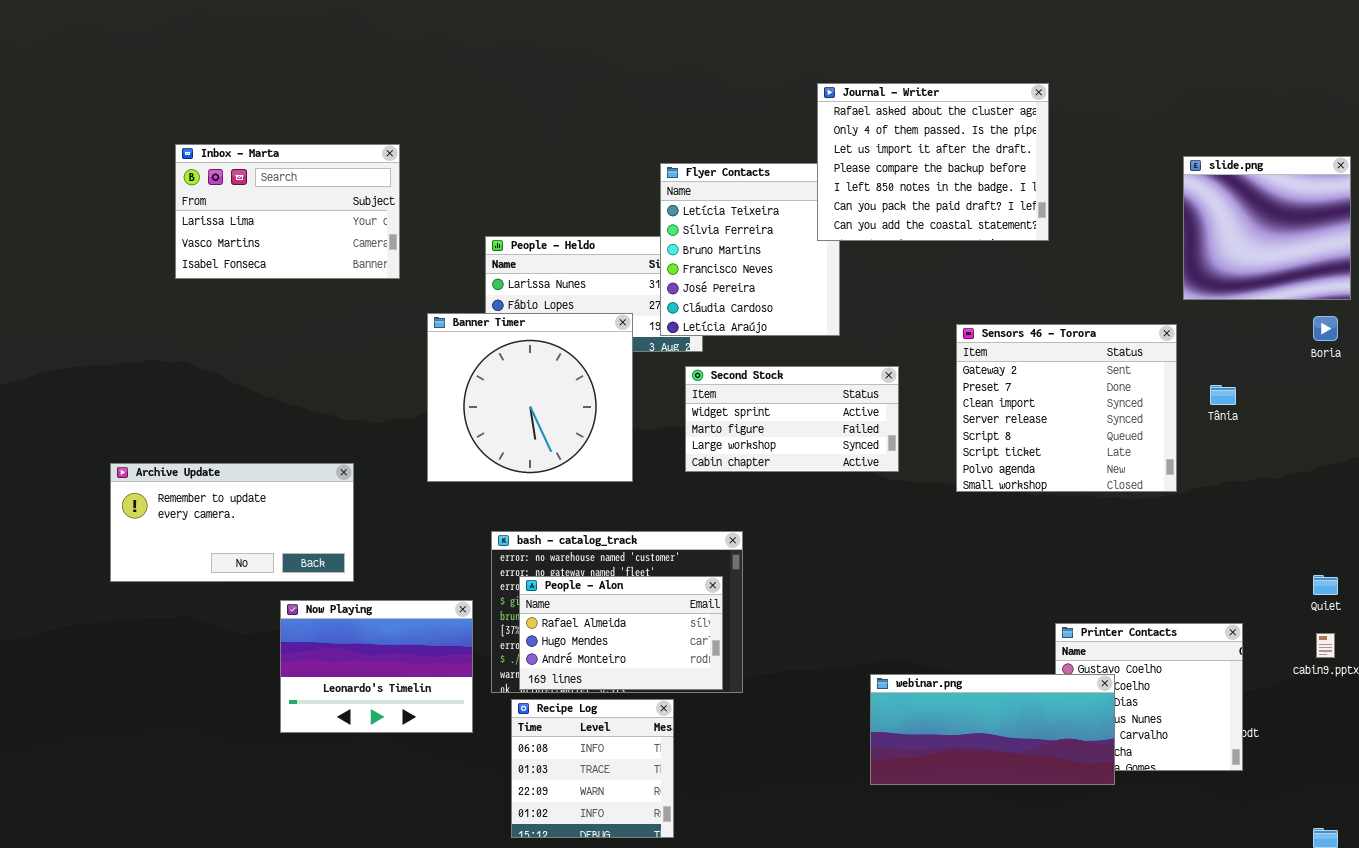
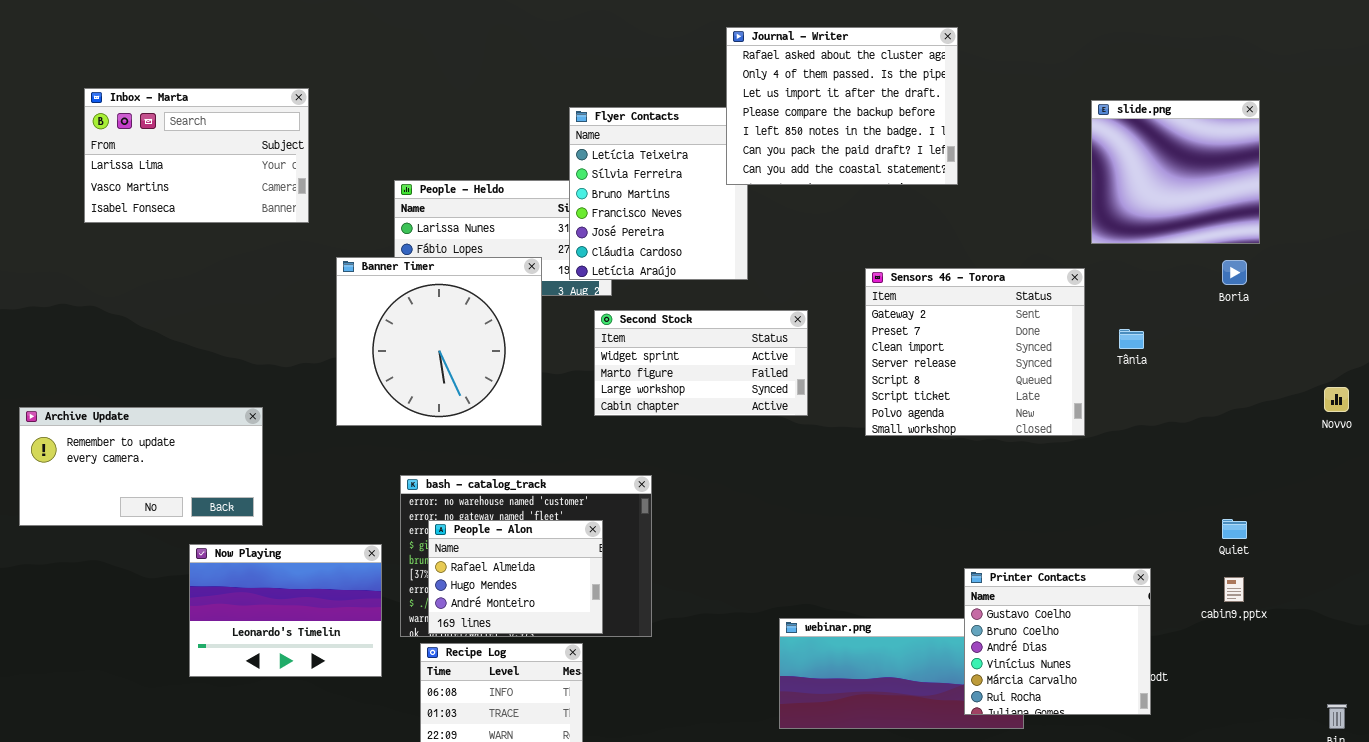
People - Alon: [519,576,723,690] -> [428,520,603,634], resized
Printer Contacts: [1055,623,1243,771] -> [964,568,1151,715], raised

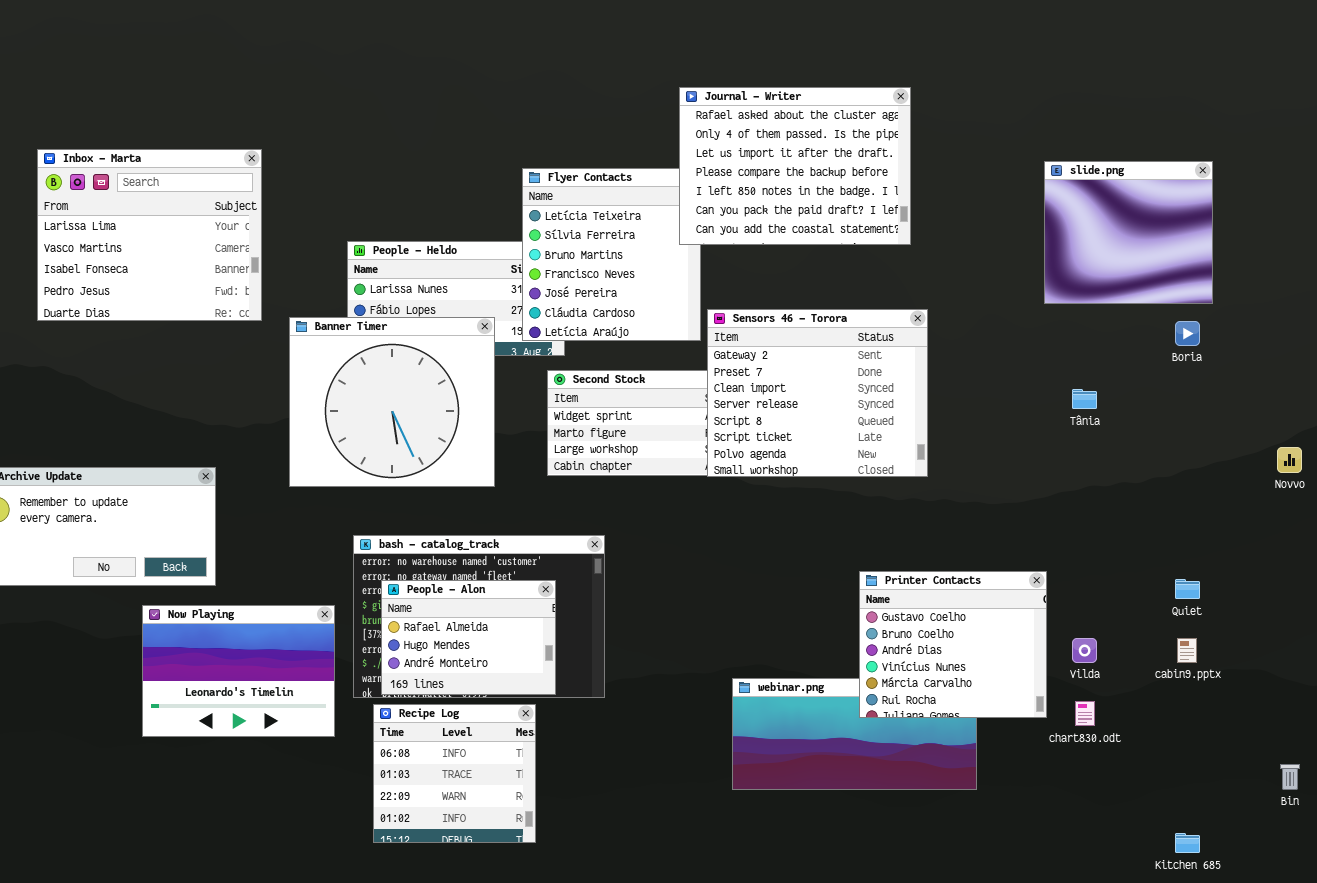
Inbox - Marta: [84,88,309,223] -> [37,149,262,321], resized
Sensors 46 - Torora: [865,268,1085,436] -> [707,309,928,477], moved
Printer Contacts: [964,568,1151,715] -> [859,571,1047,718], moved

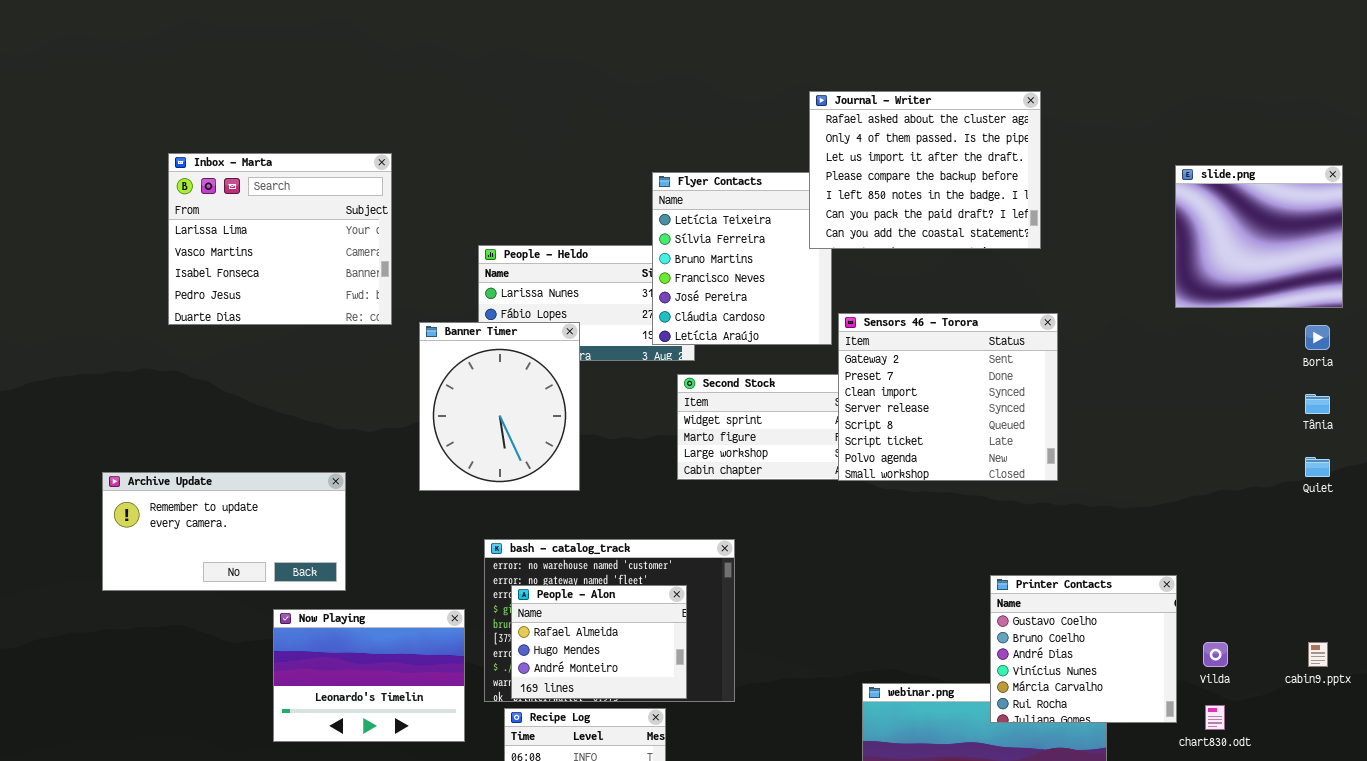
Banner Timer: [289,317,495,487] -> [419,322,580,491], resized
Tânia: [1072,389,1097,409] -> [1305,394,1330,414], moved
Quiet: [1175,579,1200,599] -> [1305,457,1330,477], moved

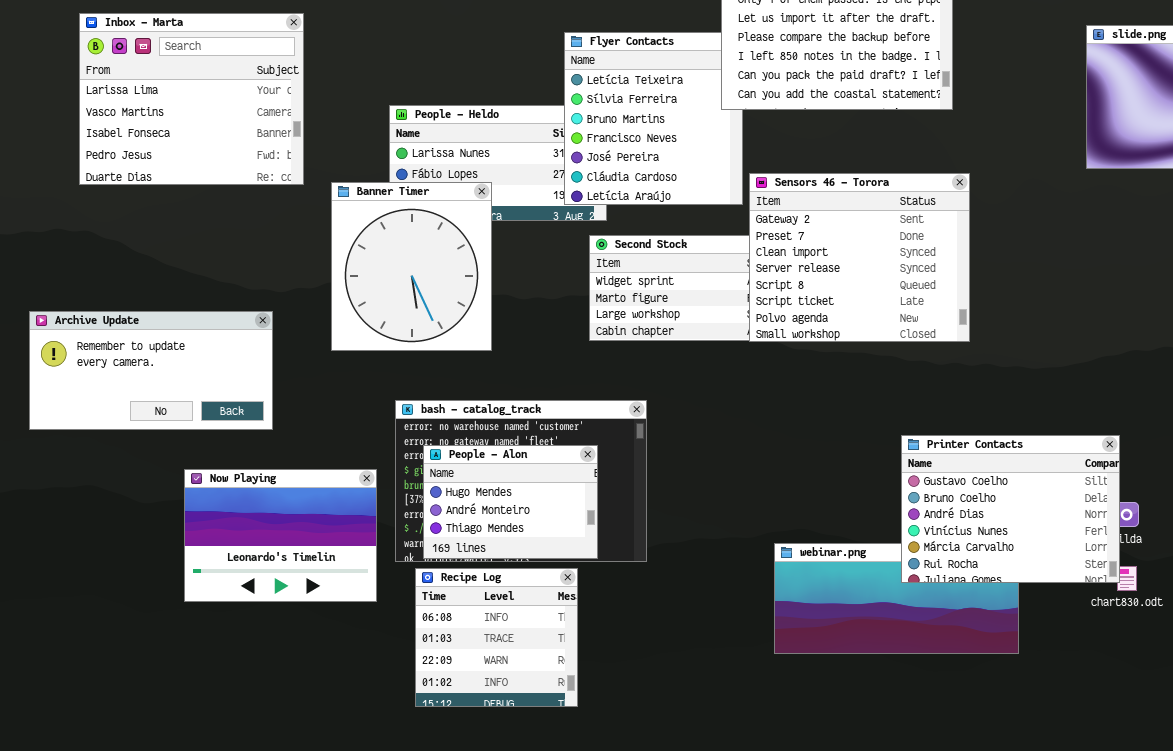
Archive Update: [102,472,346,591] -> [29,311,273,430], moved
Printer Contacts: [990,575,1177,723] -> [901,435,1120,583], resized
People - Alon: [511,585,687,699] -> [423,445,598,559], scrolled down 1 row

